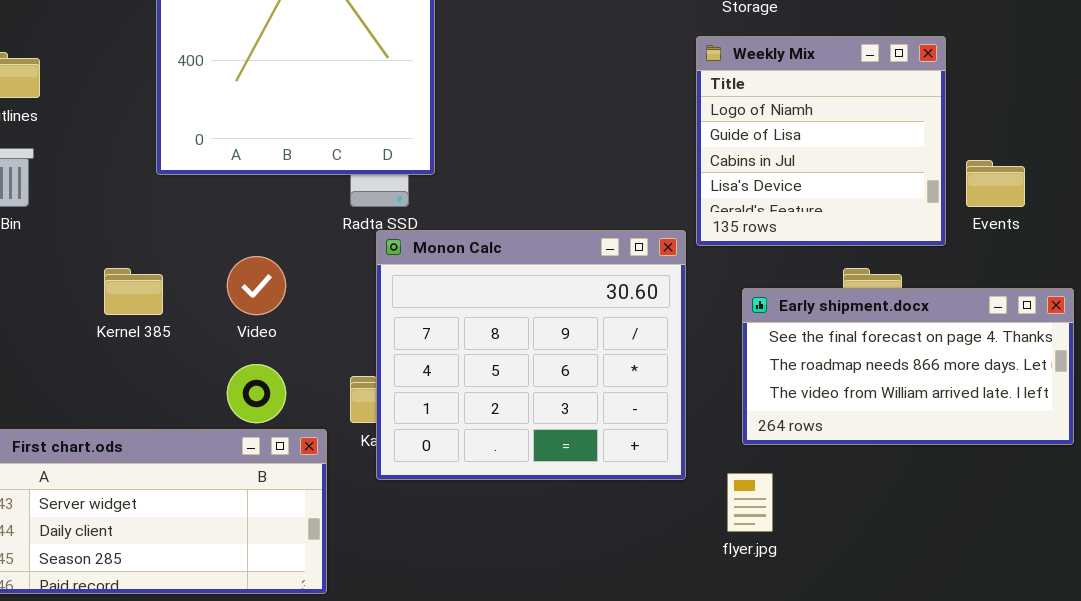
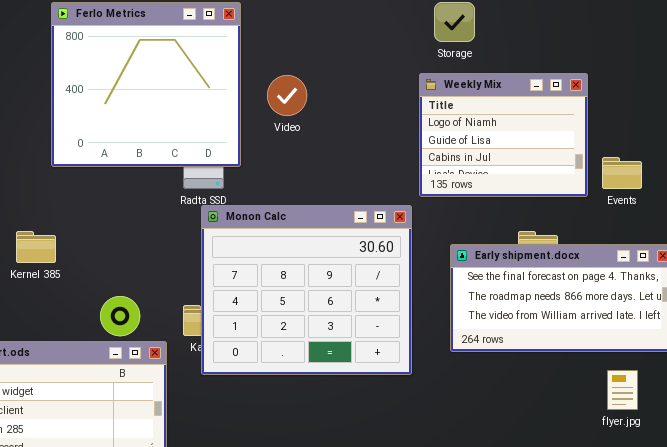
Weekly Mix: [696,36,946,246] -> [419,73,588,197], resized
Video: [227,256,286,315] -> [267,75,307,116], moved
flyer.jpg: [727,473,773,532] -> [607,370,638,410], moved

